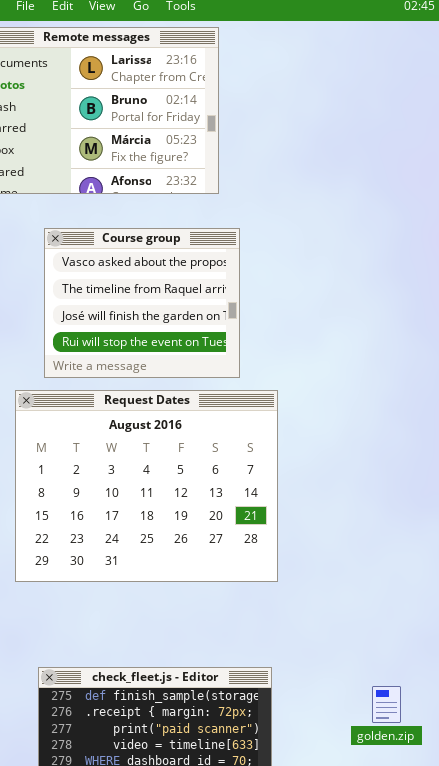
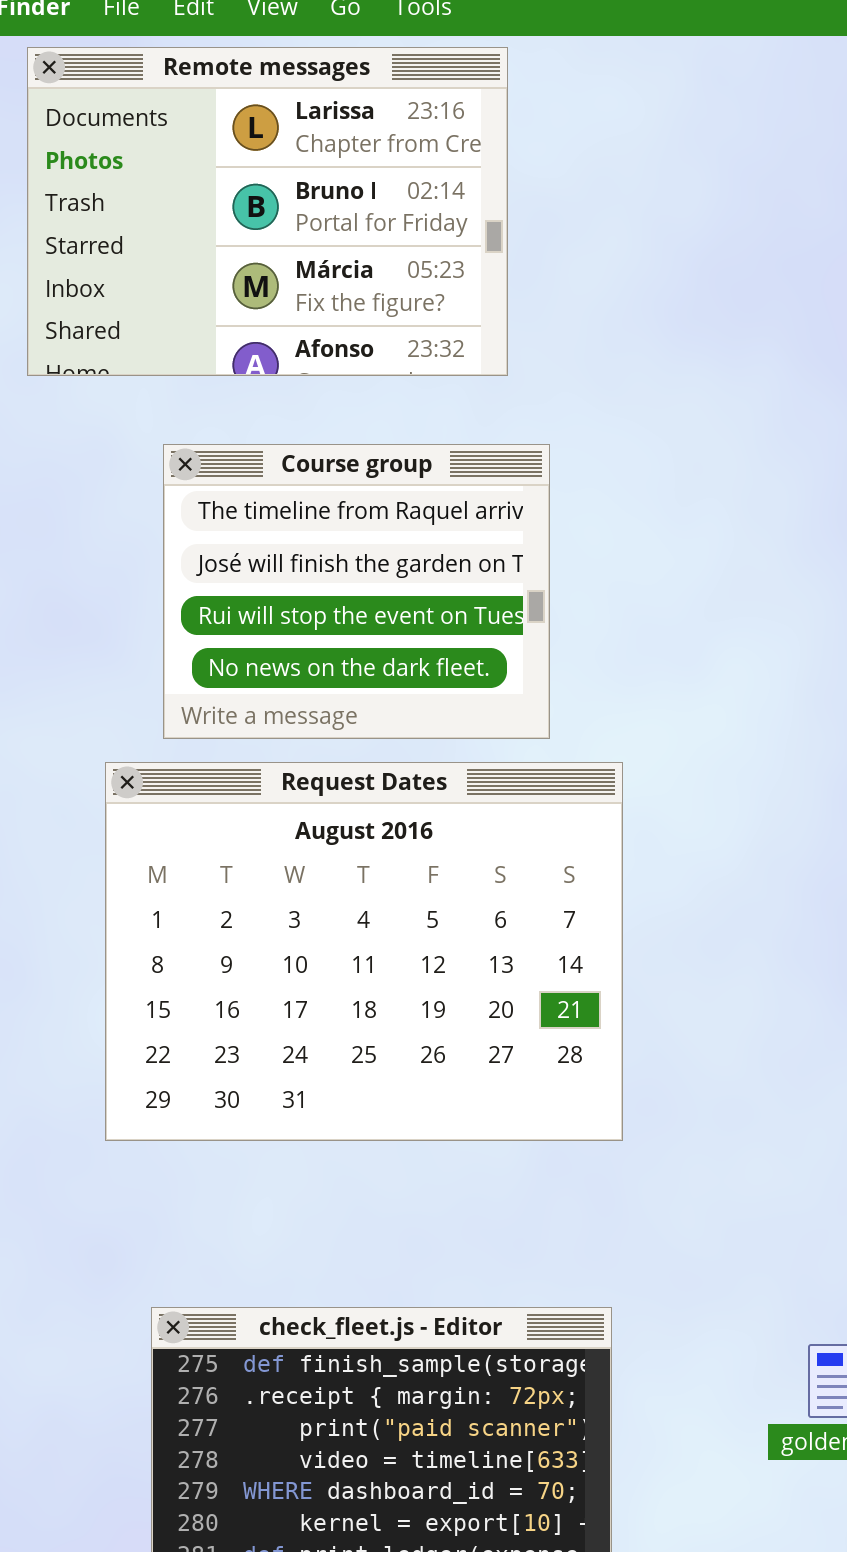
Course group: [44,228,240,378] -> [163,444,550,739], scrolled down 1 row

